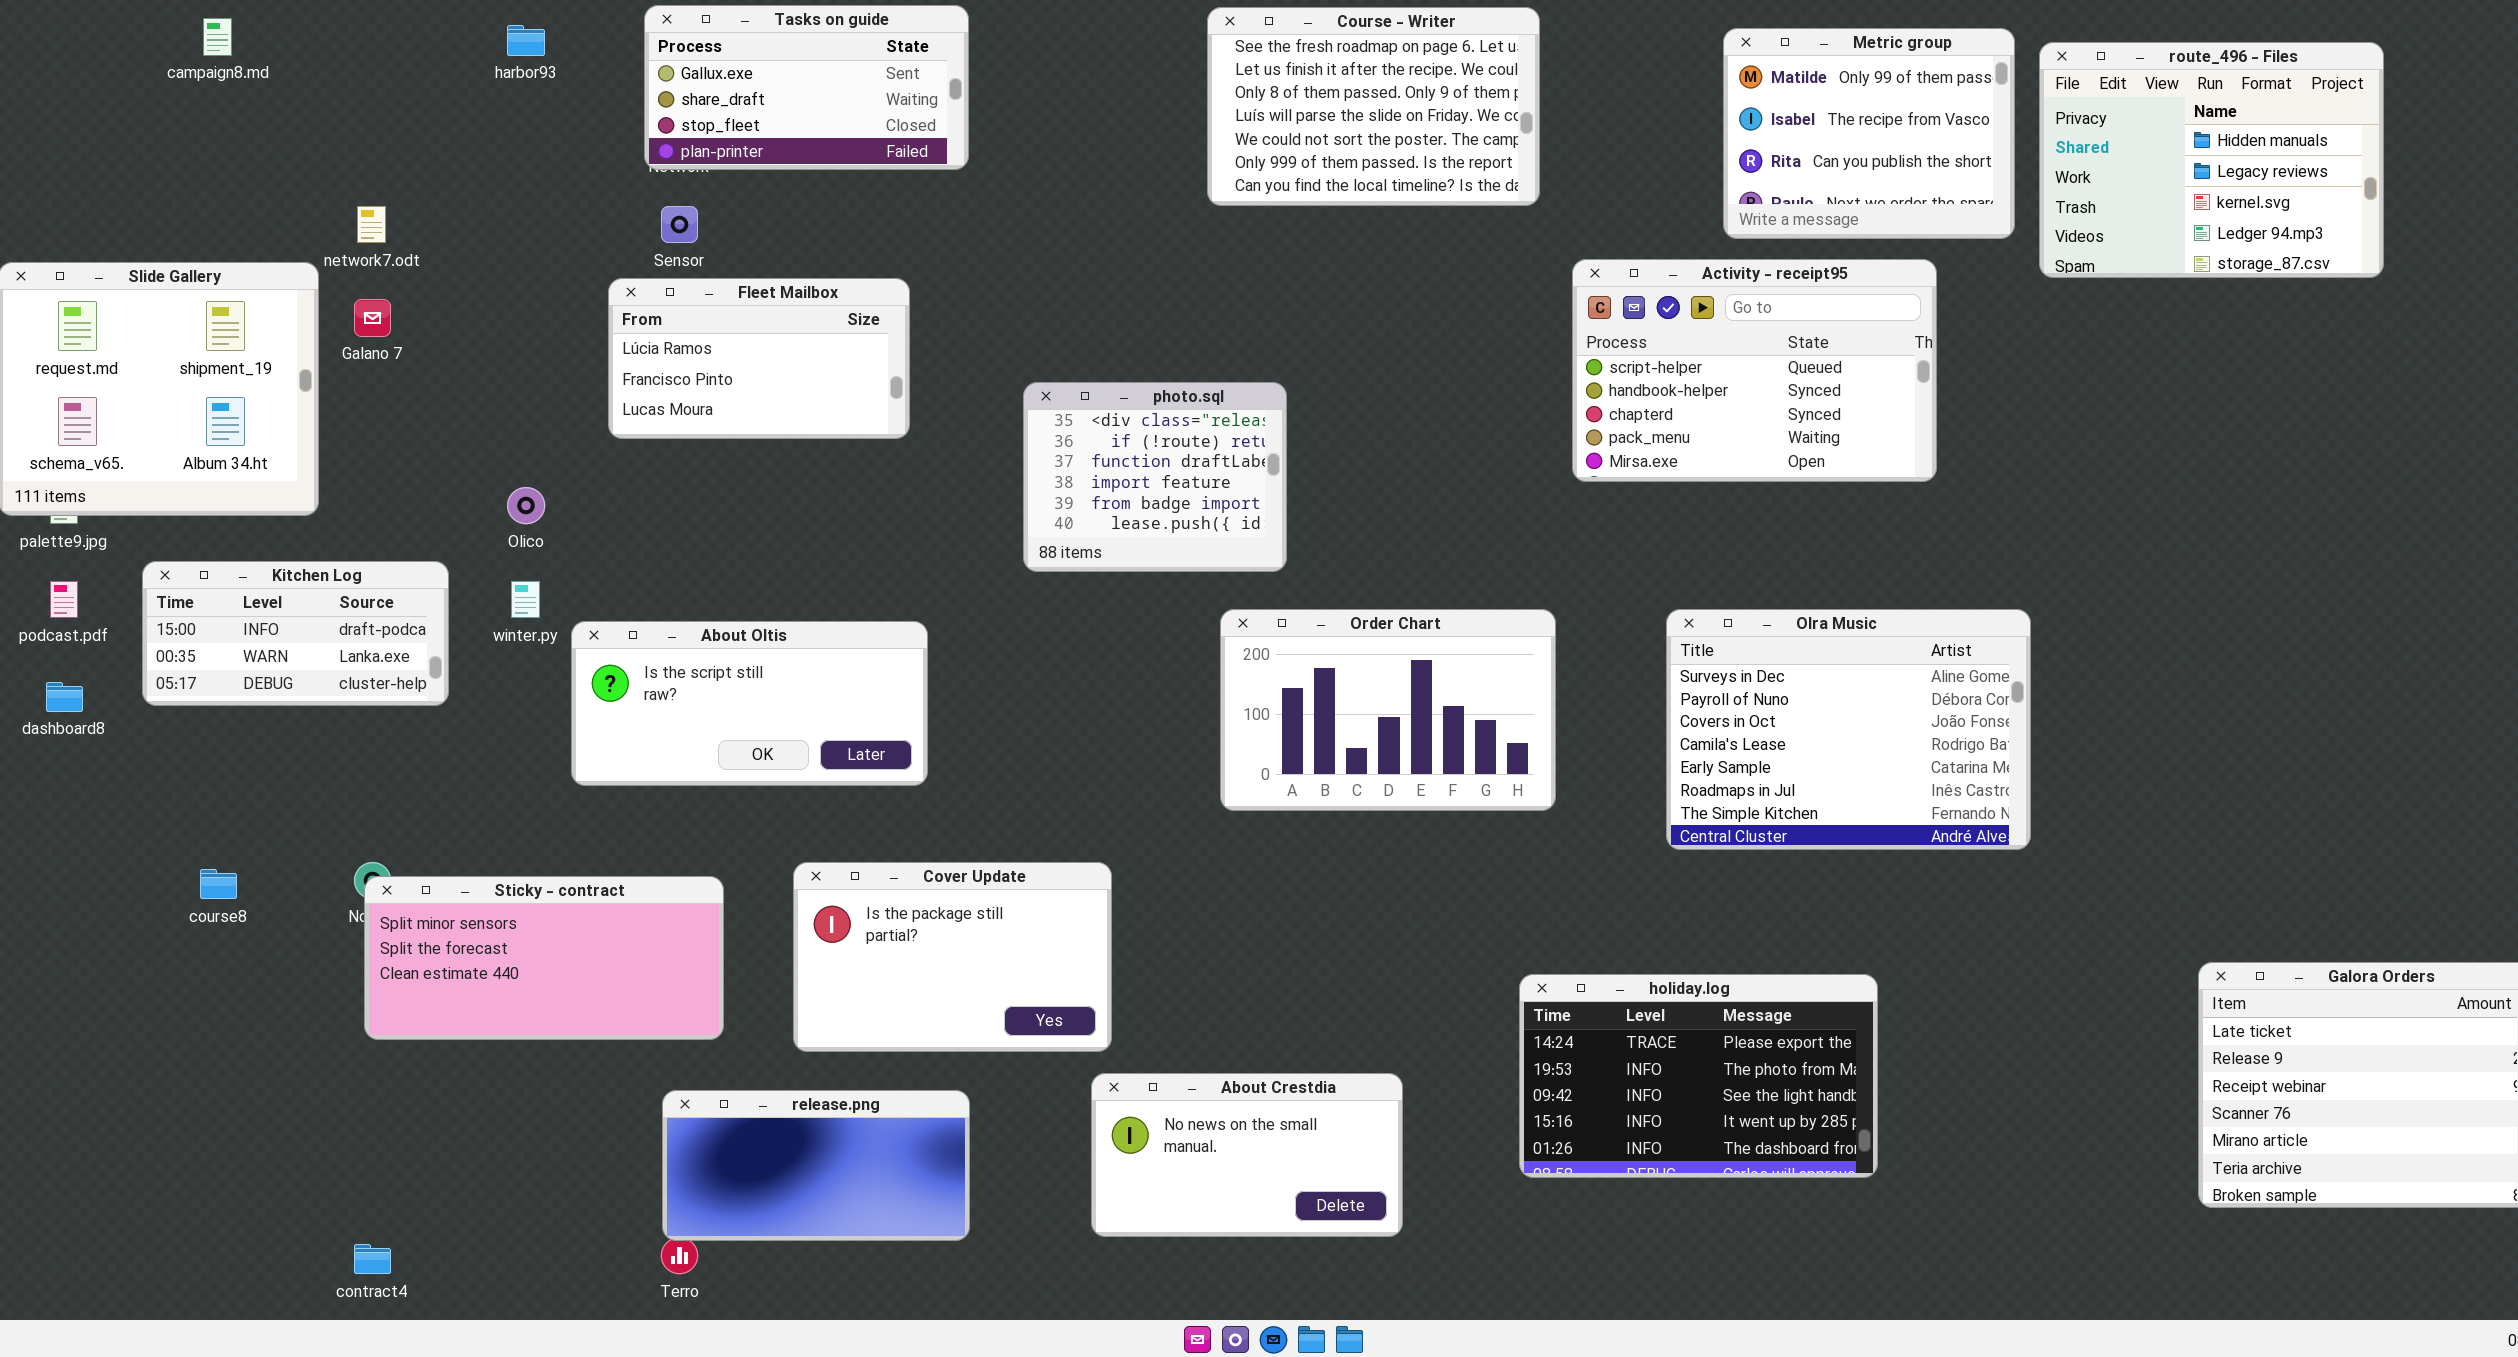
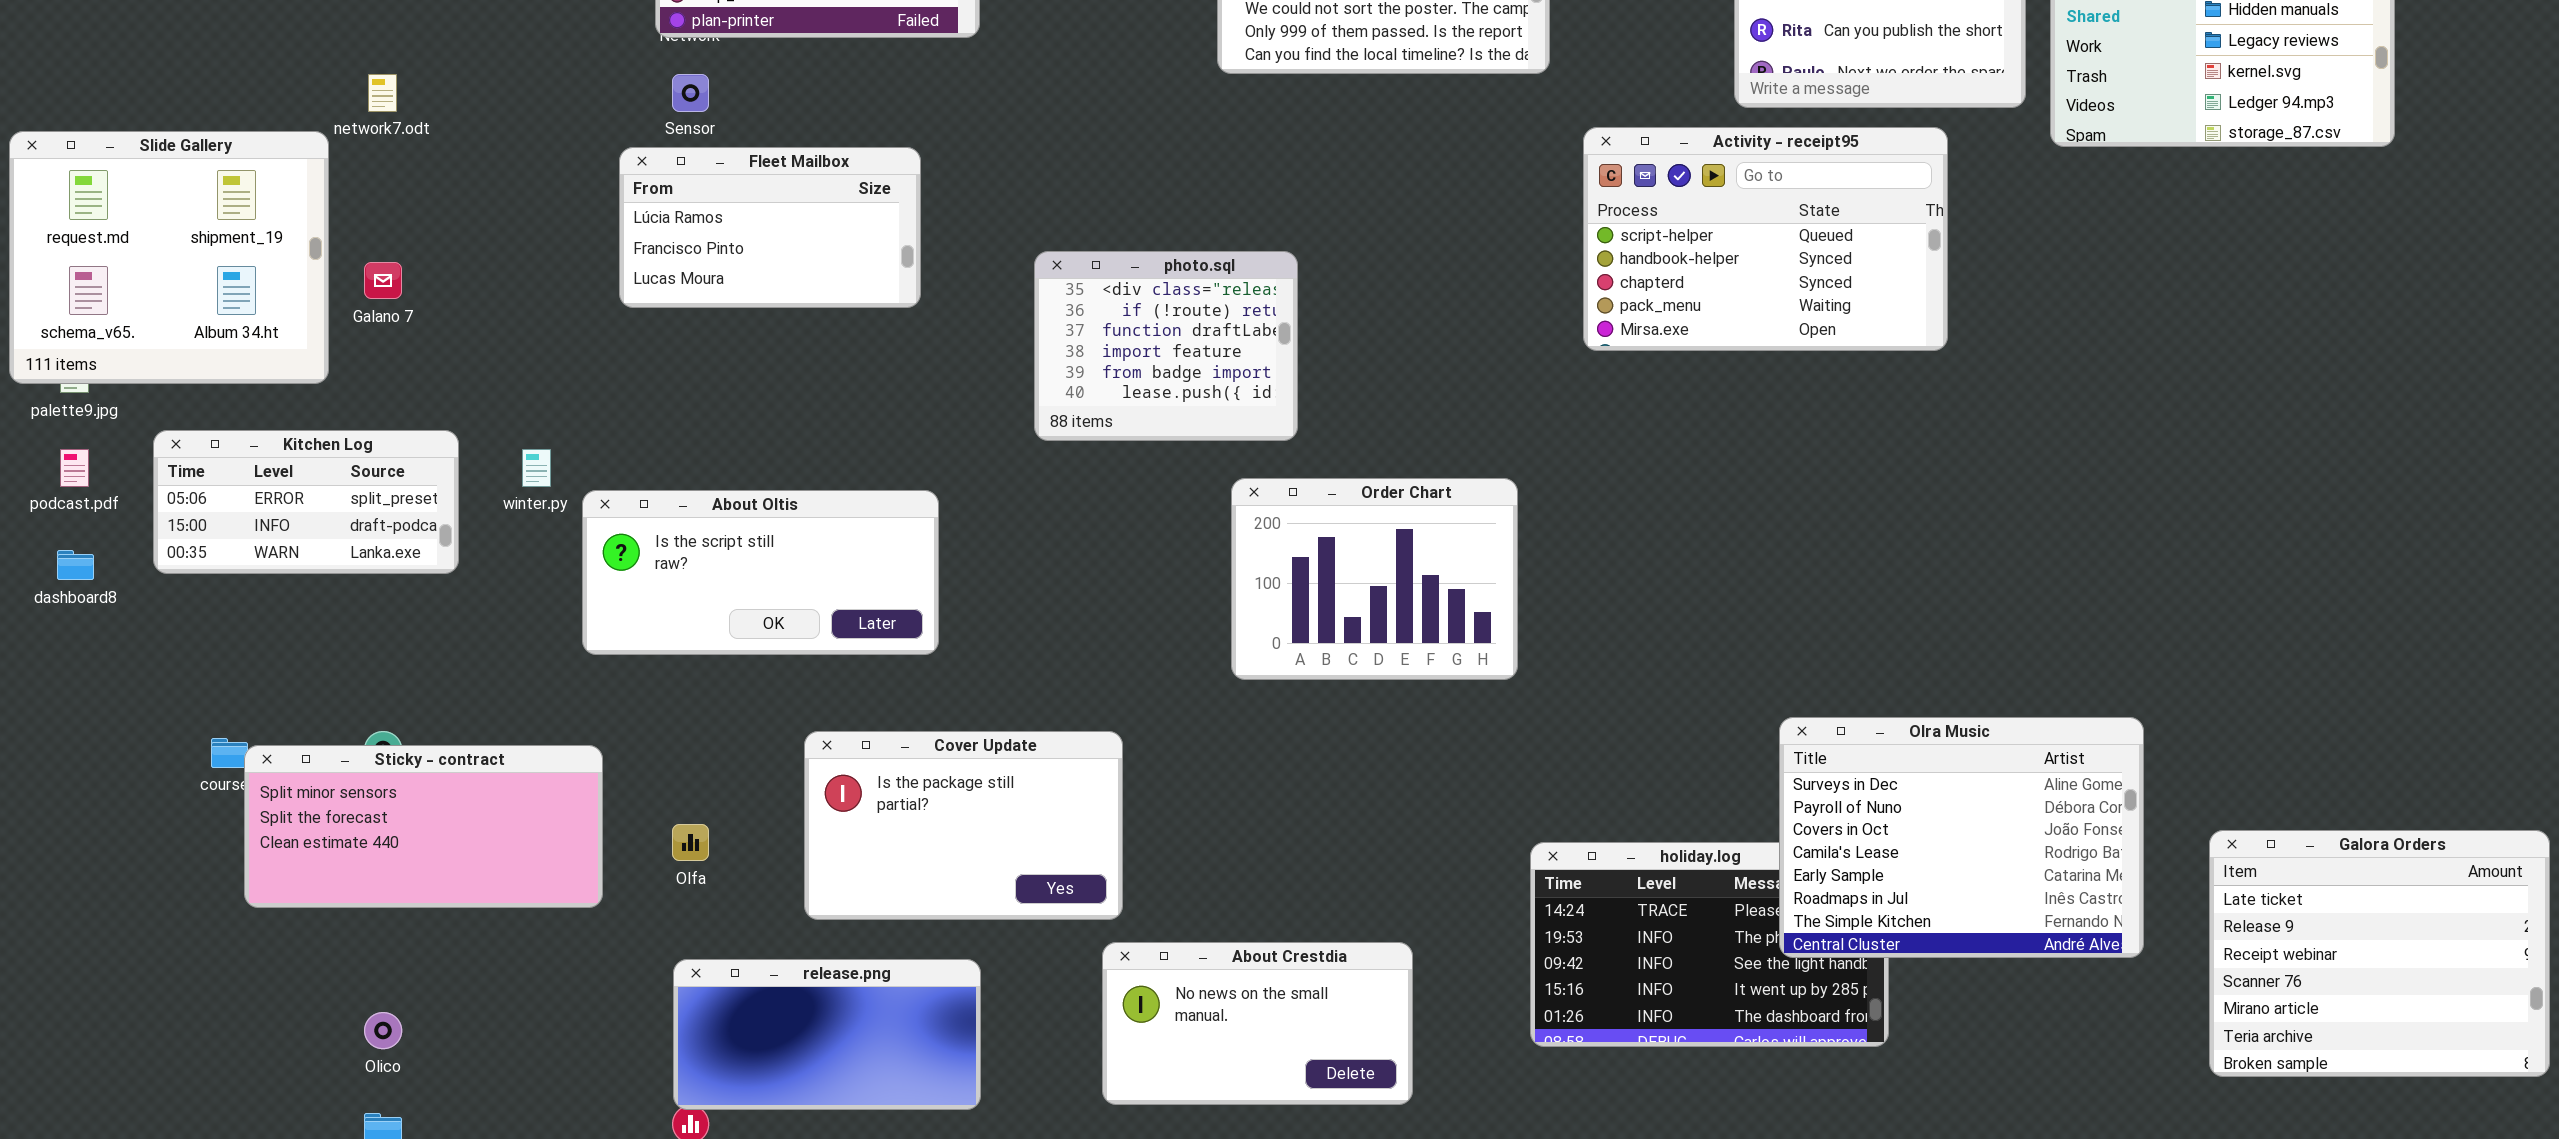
Galano 7: [354,299,391,337] -> [364,262,402,299], moved
Olico: [507,487,545,524] -> [364,1012,402,1049], moved
Kitchen Log: [142,561,449,706] -> [153,430,459,574], scrolled up 1 row
Order Chart: [1220,609,1556,811] -> [1231,478,1518,680], resized
Olra Music: [1666,609,2031,850] -> [1779,717,2144,958], moved
Sticky - contract: [364,876,724,1040] -> [244,745,603,908], moved

